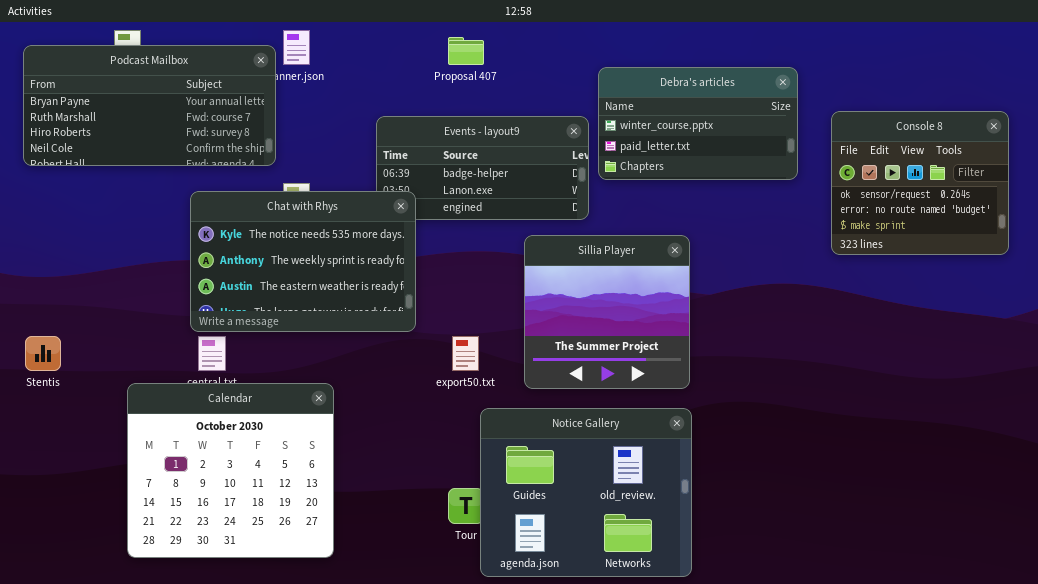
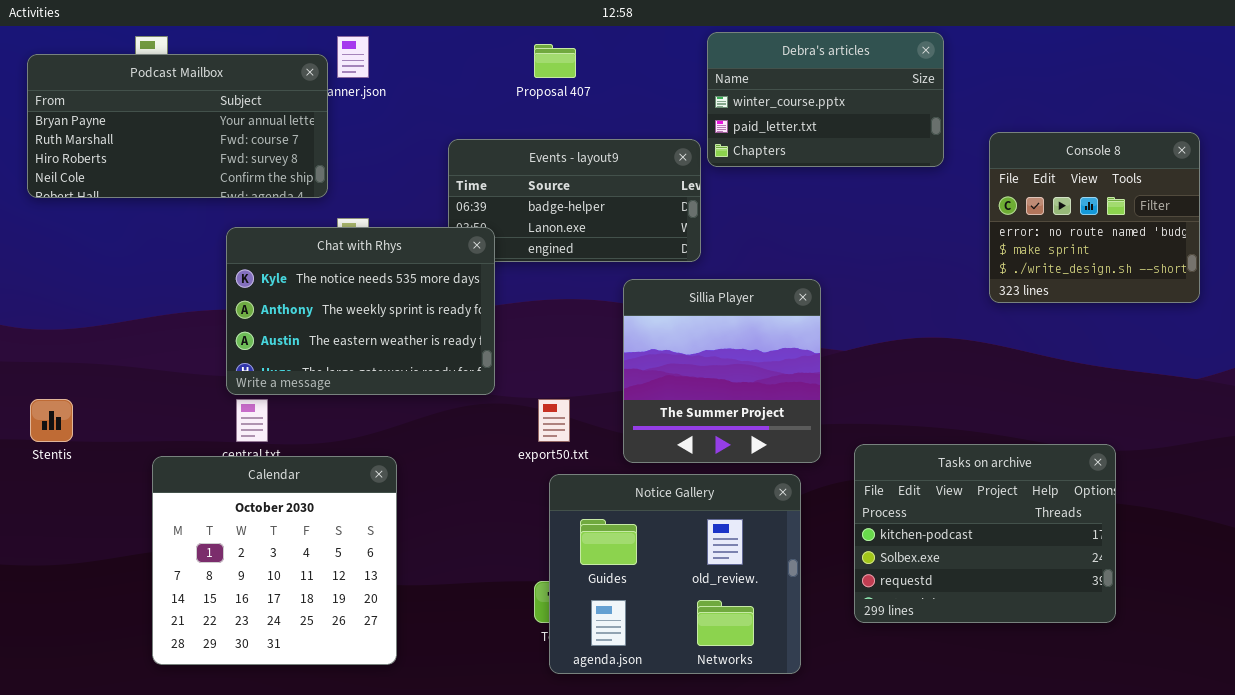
Debra's articles: [598,67,798,180] -> [707,32,944,167], moved
Console 8: [831,111,1009,255] -> [989,132,1200,303], scrolled down 1 row
Tasks on archive: none -> [854,444,1116,623], opened
Notice Gallery: [480,408,692,577] -> [549,474,801,674], moved

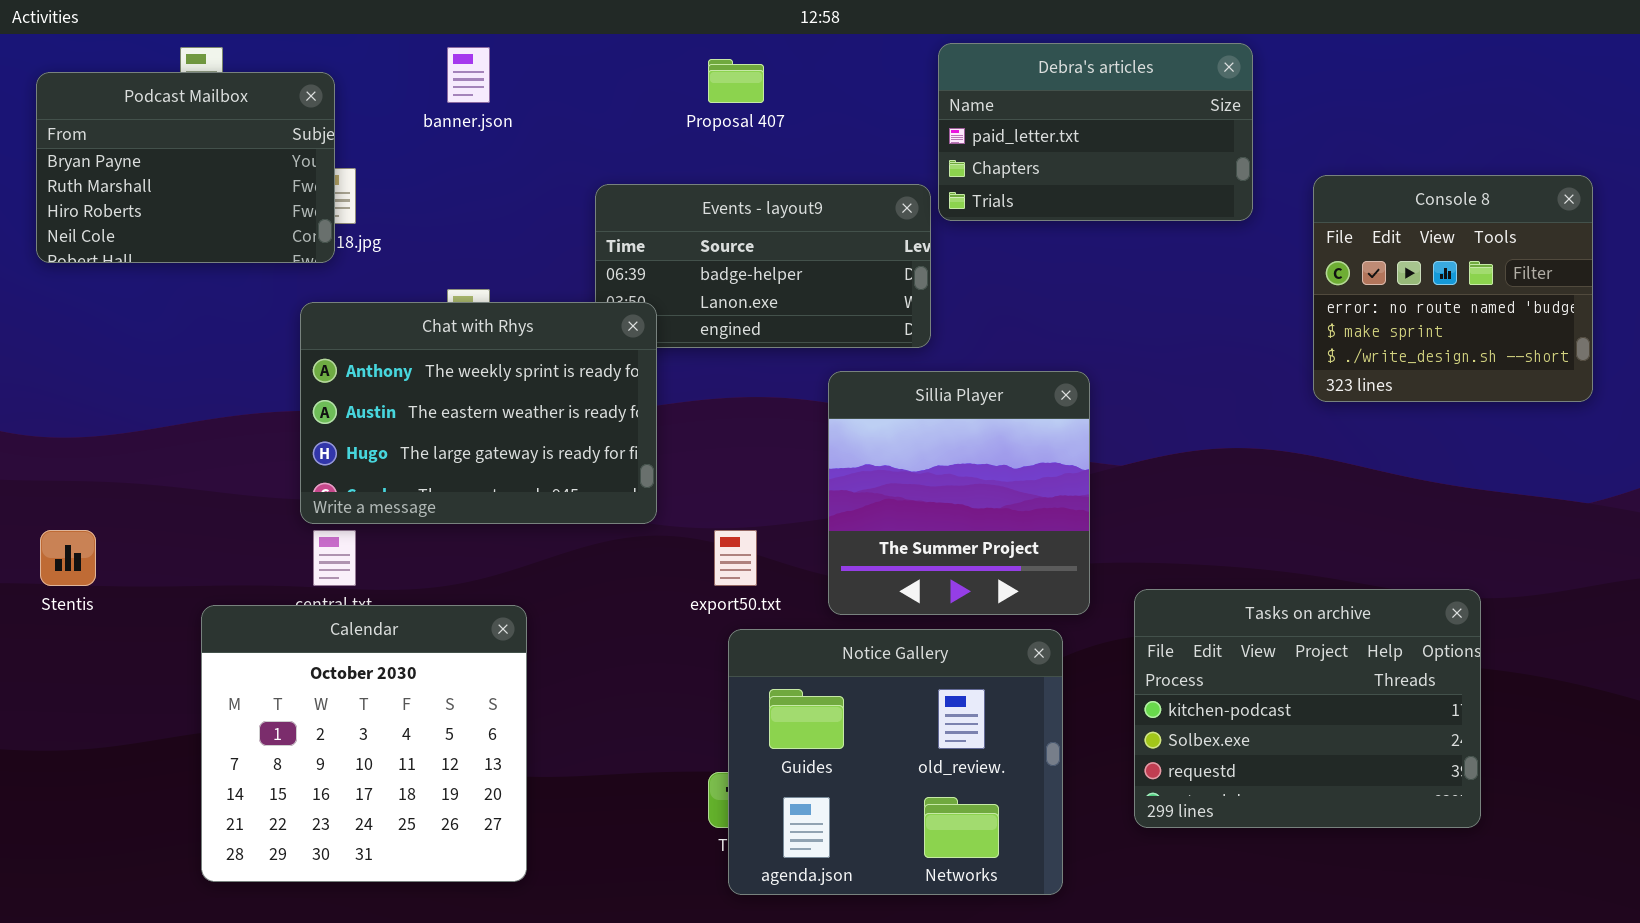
Debra's articles: [707,32,944,167] -> [938,43,1253,221], scrolled down 1 row
Podcast Mailbox: [27,54,328,198] -> [36,72,335,263], resized
Chat with Rhys: [226,227,495,395] -> [300,302,657,524], scrolled down 1 row

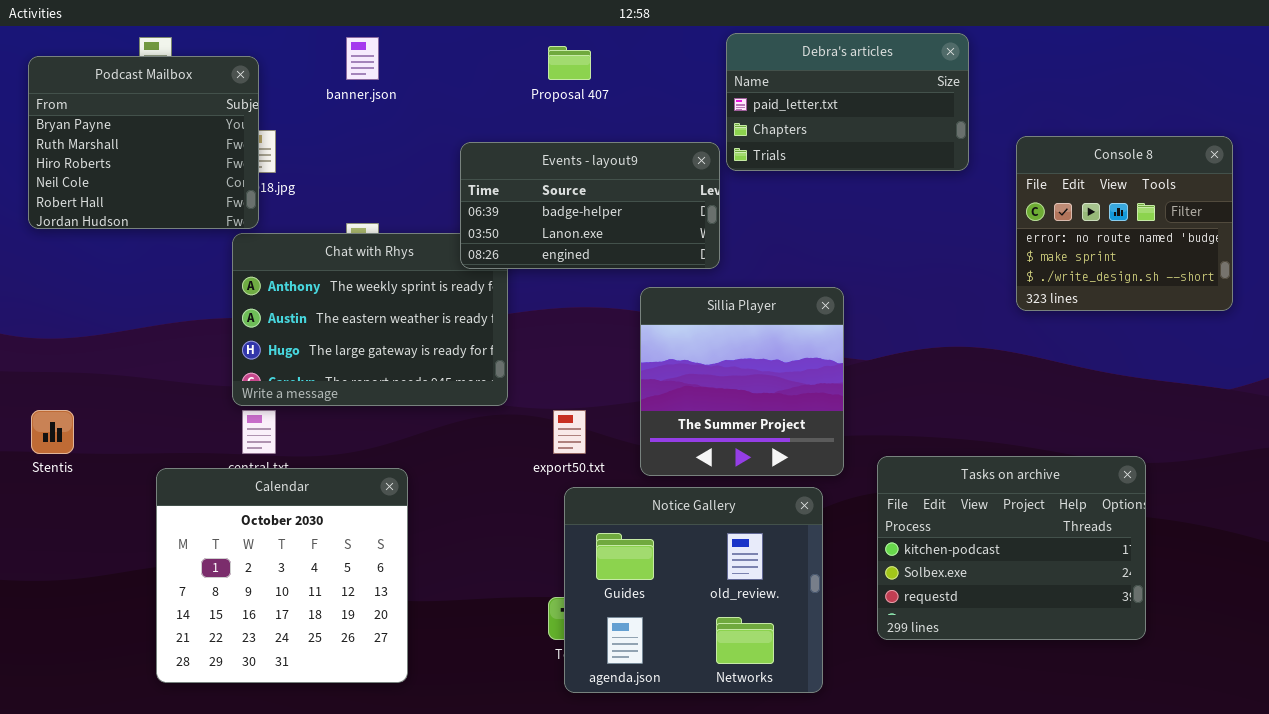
Podcast Mailbox: [36,72,335,263] -> [28,56,259,229], resized
Events - layout9: [595,184,931,348] -> [460,142,720,269], raised

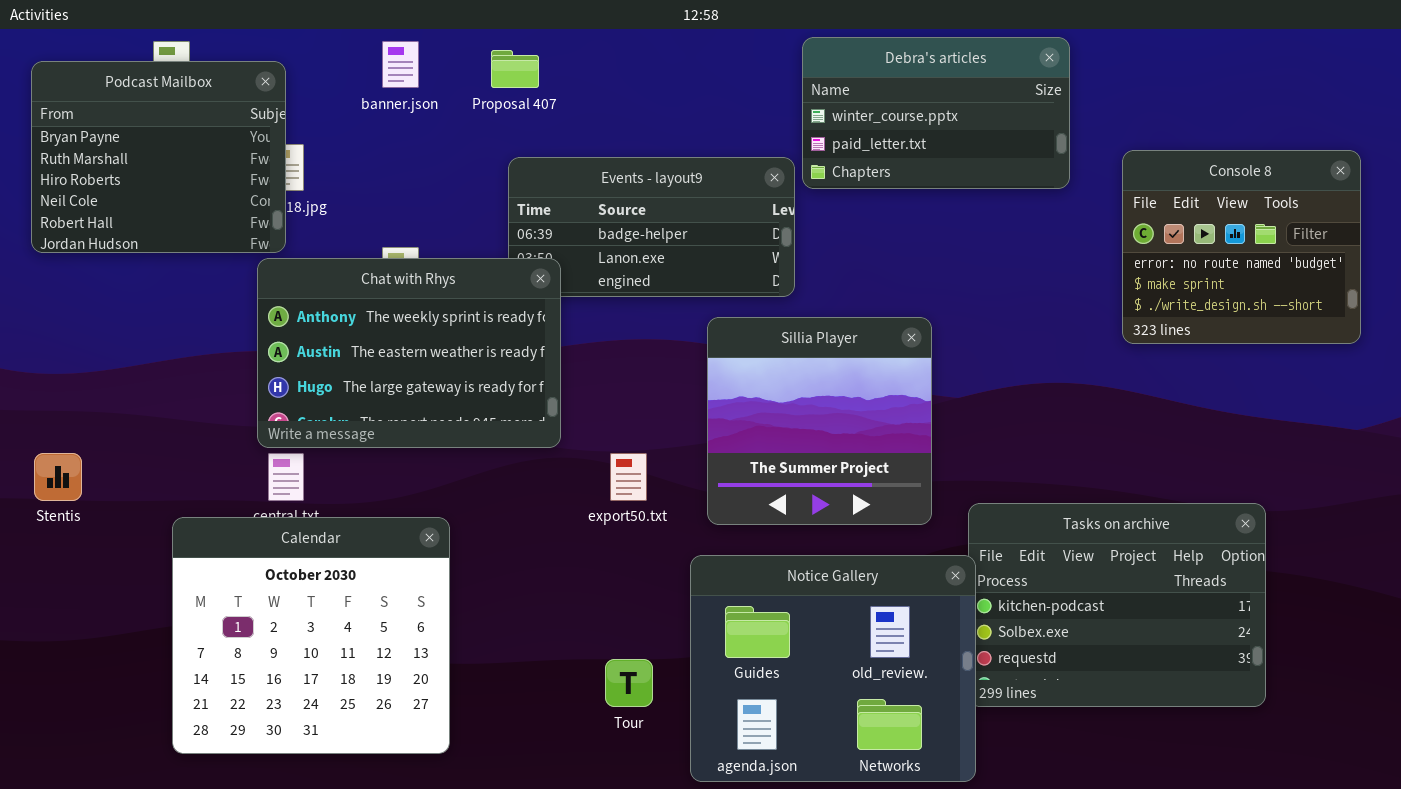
Debra's articles: [726,33,969,171] -> [802,37,1070,189], scrolled up 1 row
Proposal 407: [548,46,591,80] -> [491,50,539,88], moved
Chat with Rhys: [232,233,508,406] -> [257,258,561,448], raised
Notice Gallery: [564,487,823,693] -> [690,555,976,782], moved

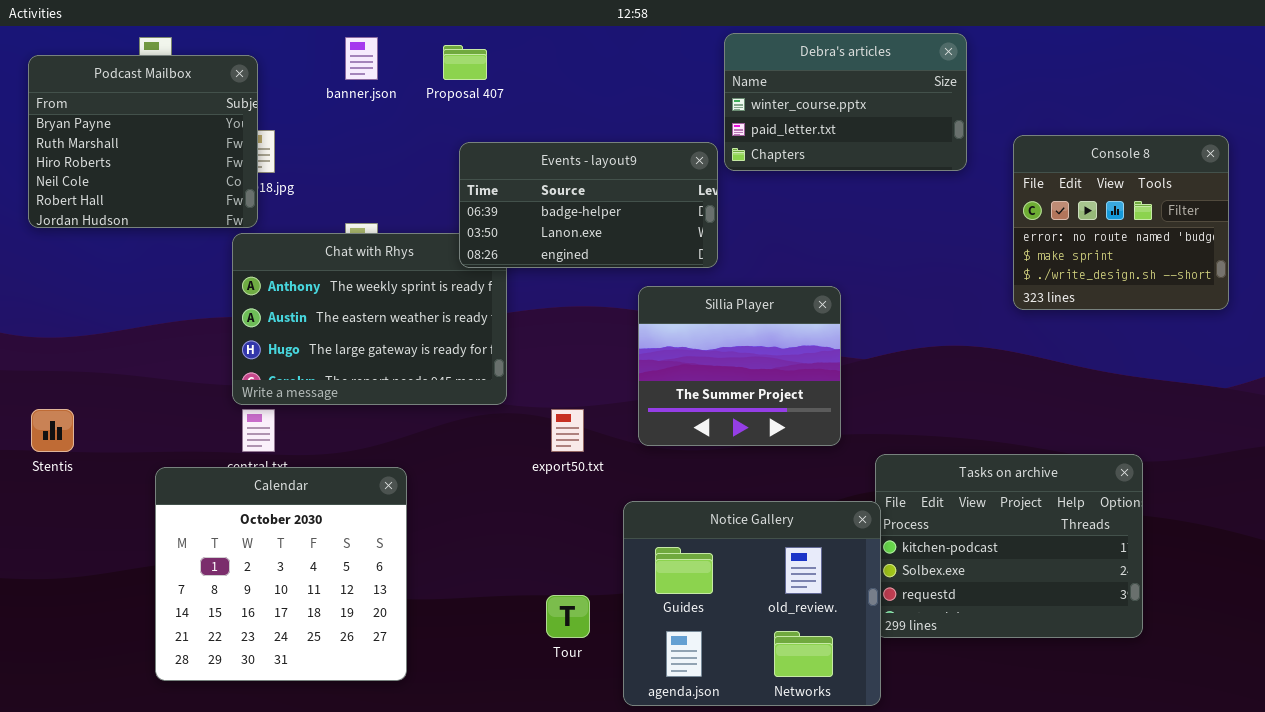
Events - layout9: [508,157,795,297] -> [459,142,718,268], raised
Sillia Player: [707,317,932,525] -> [638,286,841,446], resized

